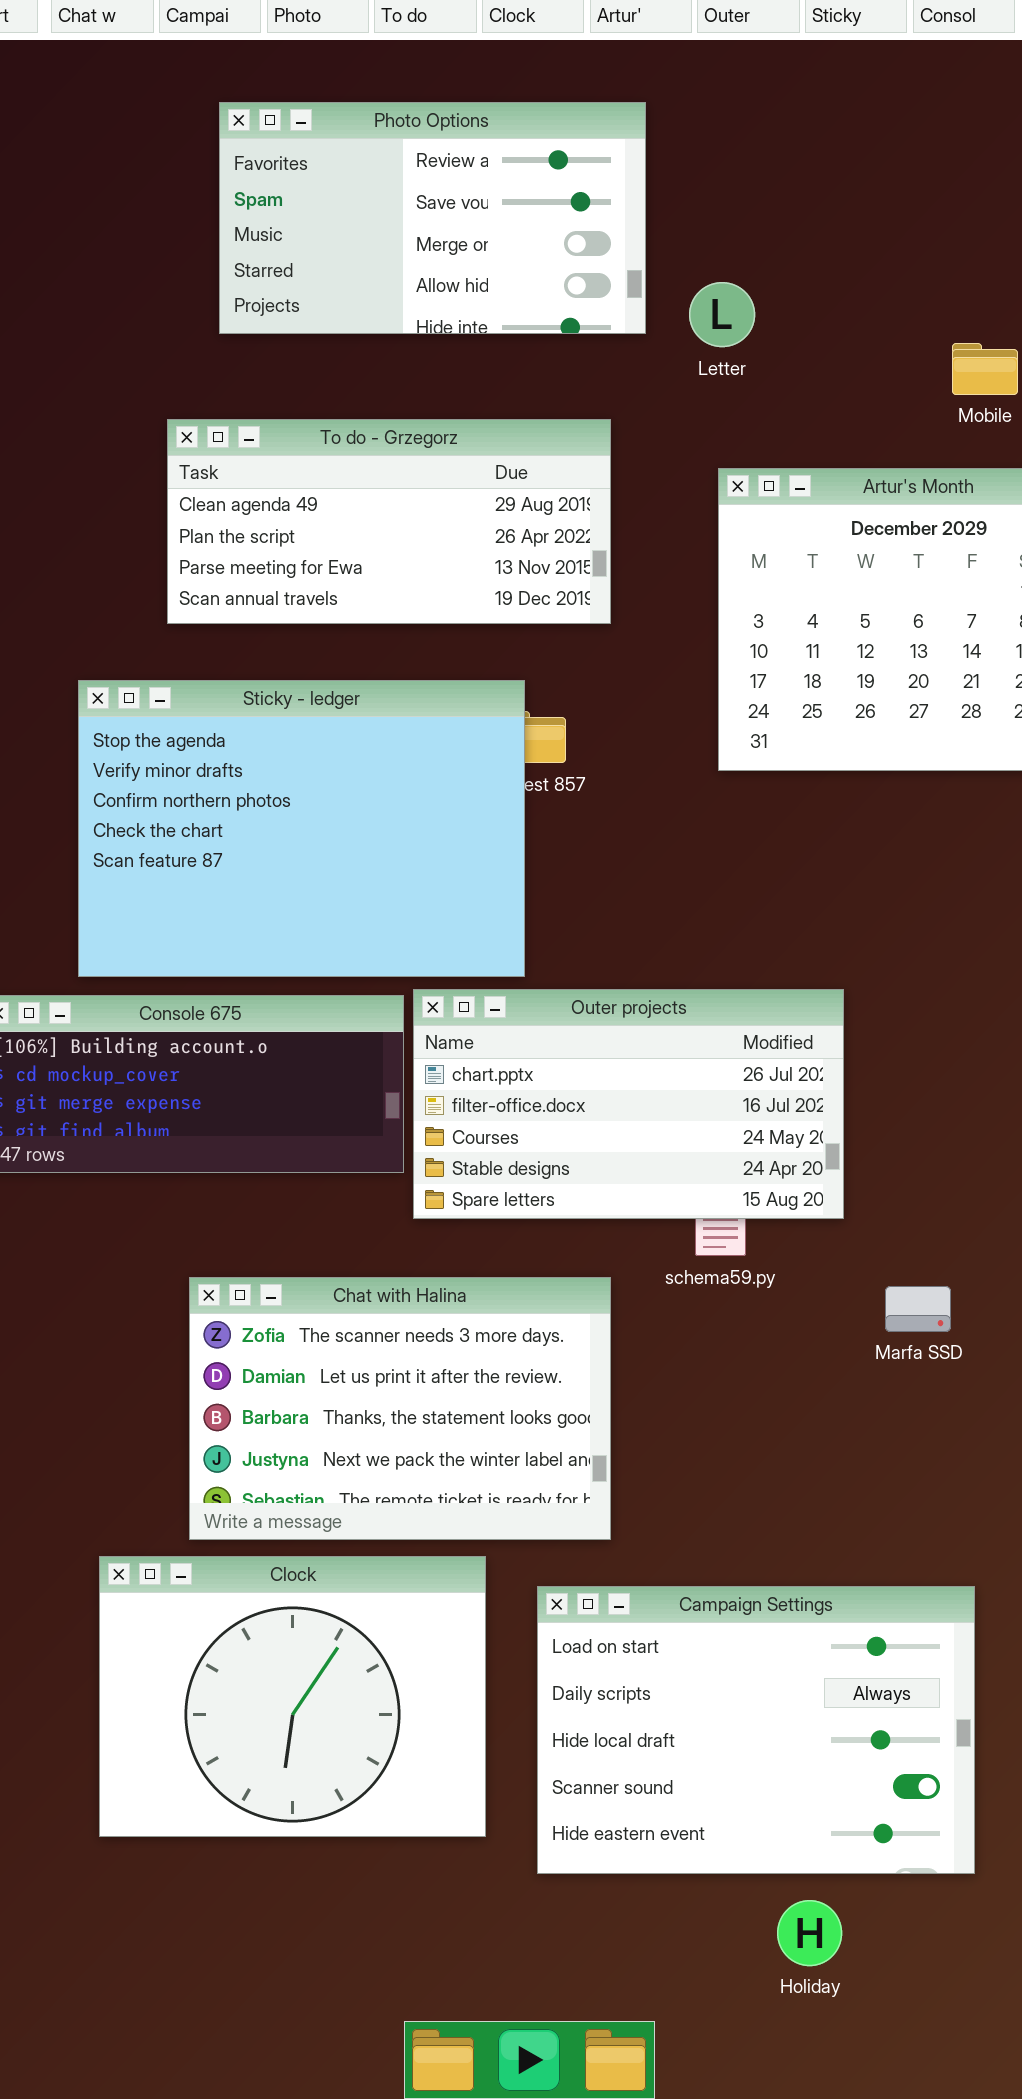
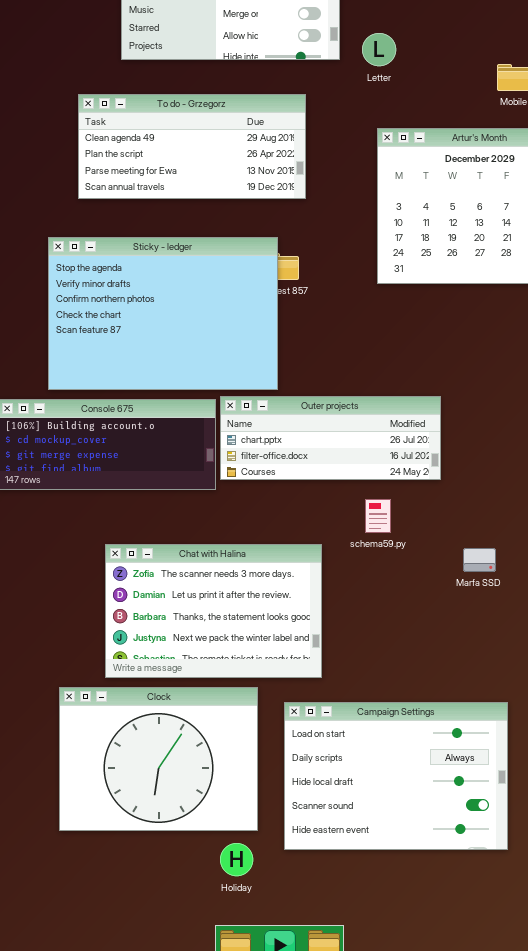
To do - Grzegorz: [167,419,611,624] -> [78,94,306,199], moved
Outer projects: [413,989,844,1219] -> [220,396,441,480], resized
Holiday: [777,1900,842,1966] -> [220,843,253,876], moved

